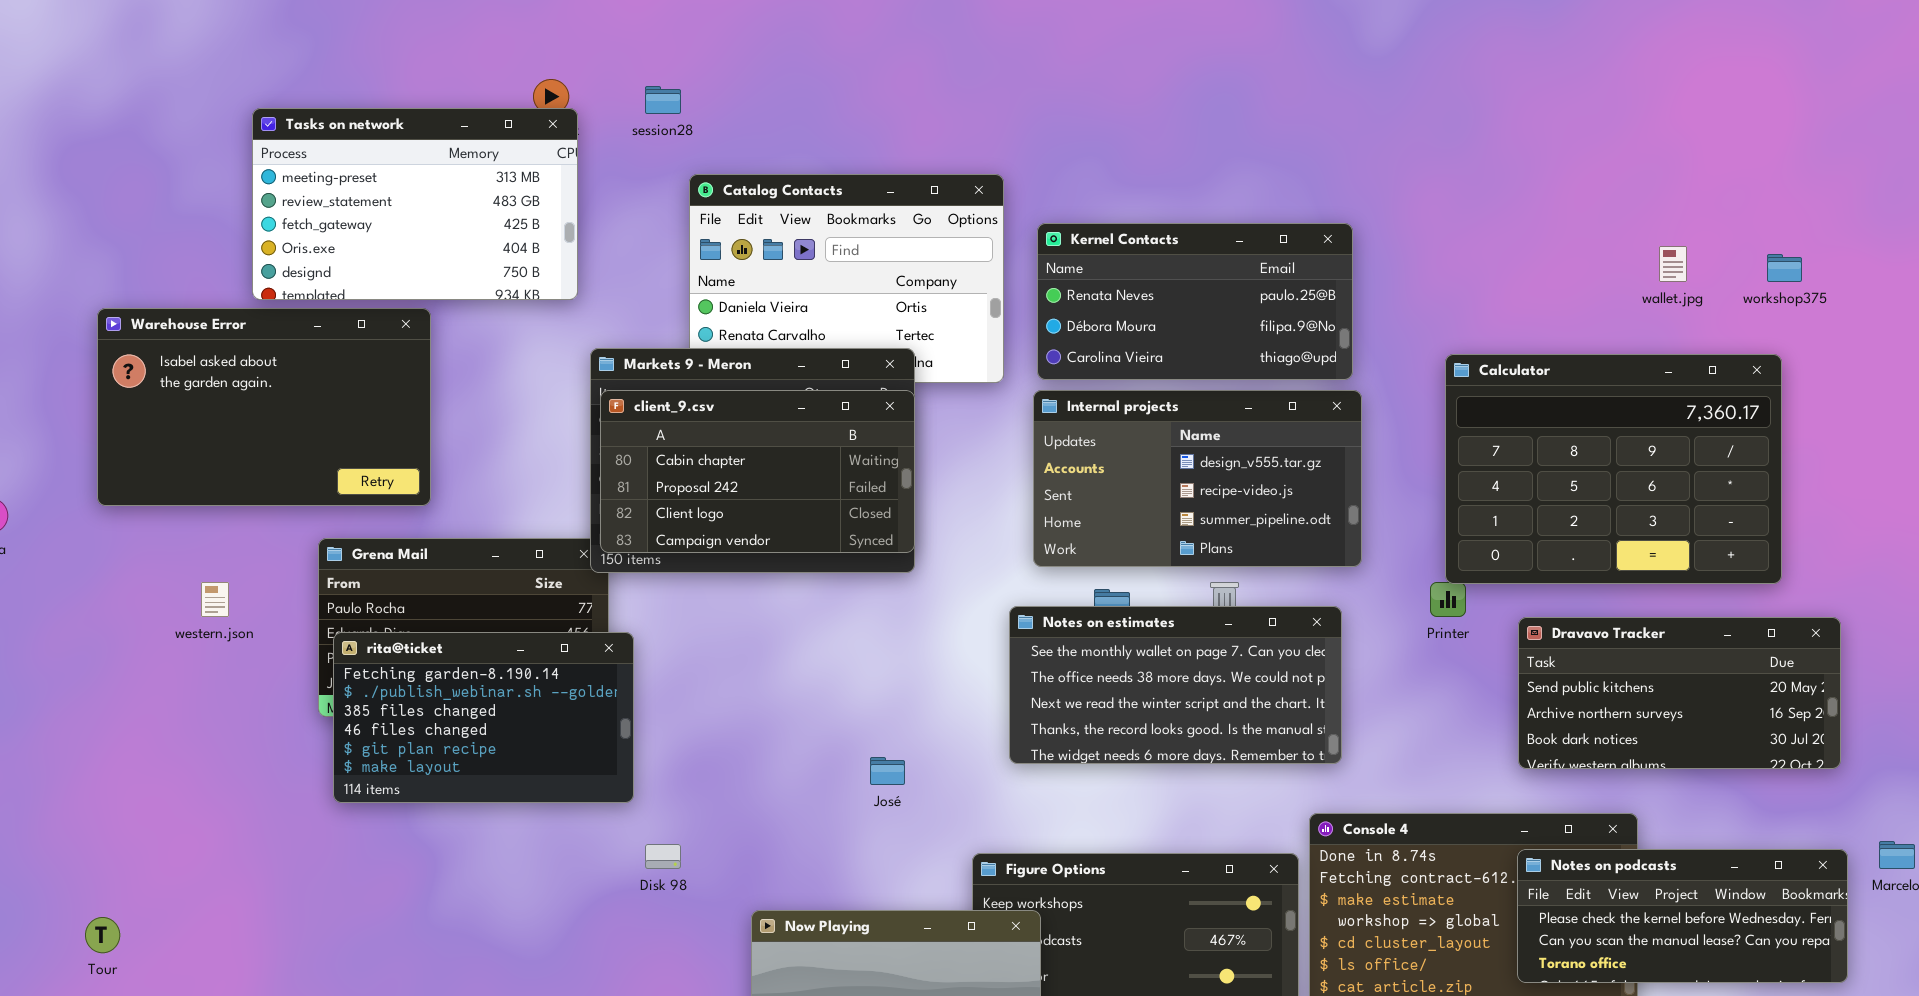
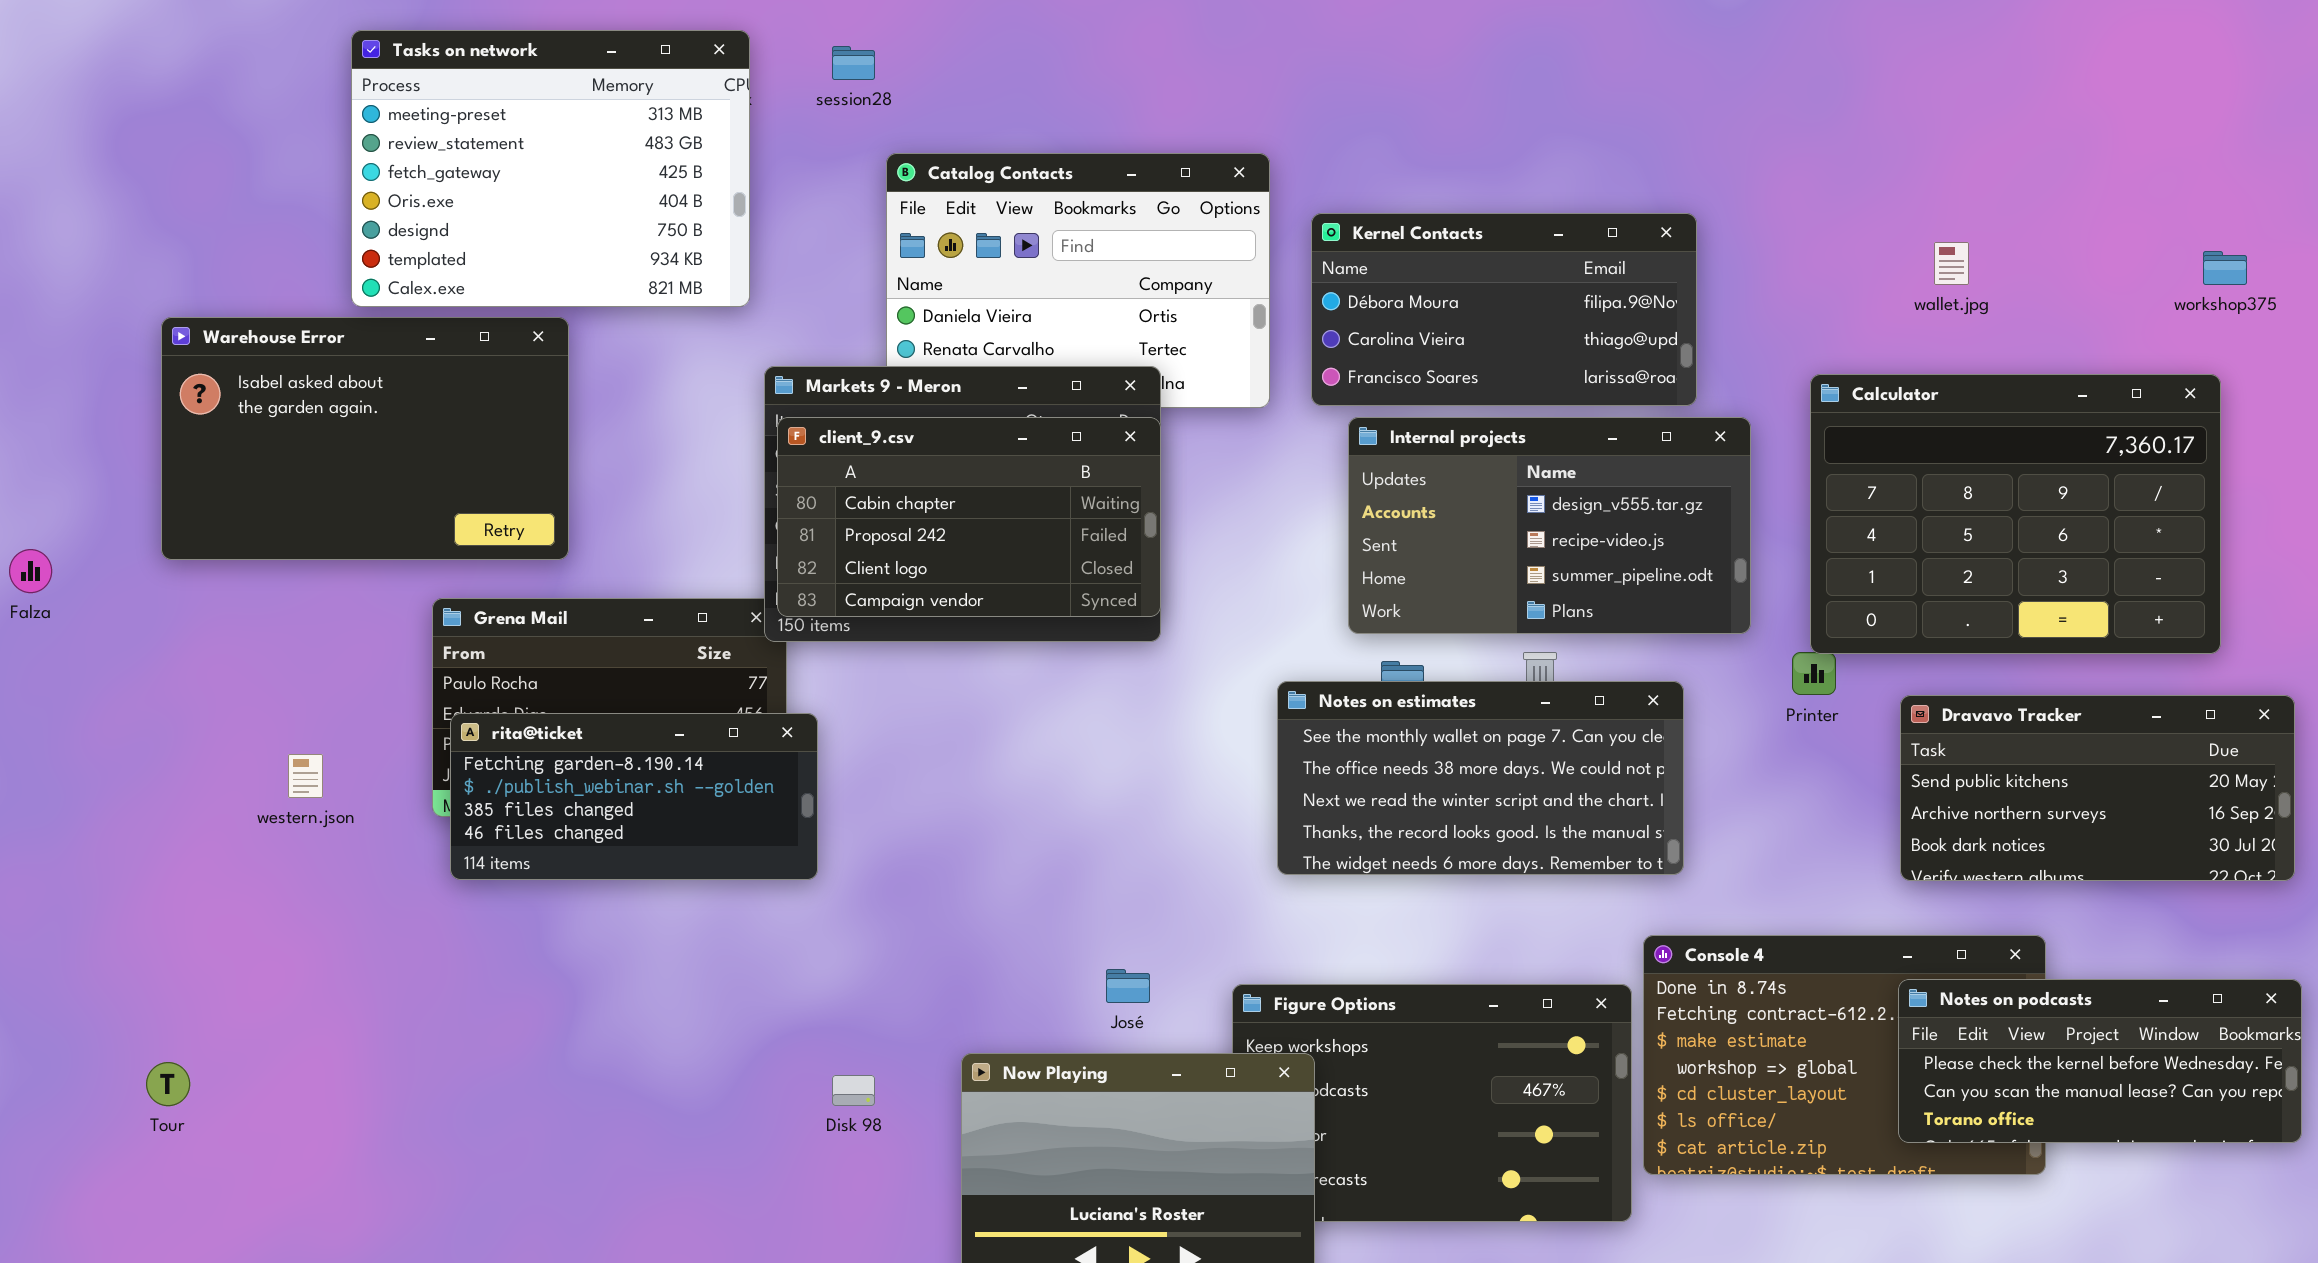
Tasks on network: [252,108,578,300] -> [351,30,750,307], resized
Kernel Contacts: [1037,223,1353,380] -> [1311,213,1697,406], scrolled down 1 row
wallet.jpg: [1659,246,1687,282] -> [1934,242,1969,285], moved
Internal projects: [1033,390,1362,567] -> [1348,417,1751,634], moved
western.json: [201,582,229,617] -> [288,754,323,798], moved
rita@ticket: [333,632,634,803] -> [450,713,818,880], resized
José: [870,757,905,785] -> [1106,969,1150,1003], moved
Disk 98: [645,844,681,869] -> [832,1075,875,1106], moved

